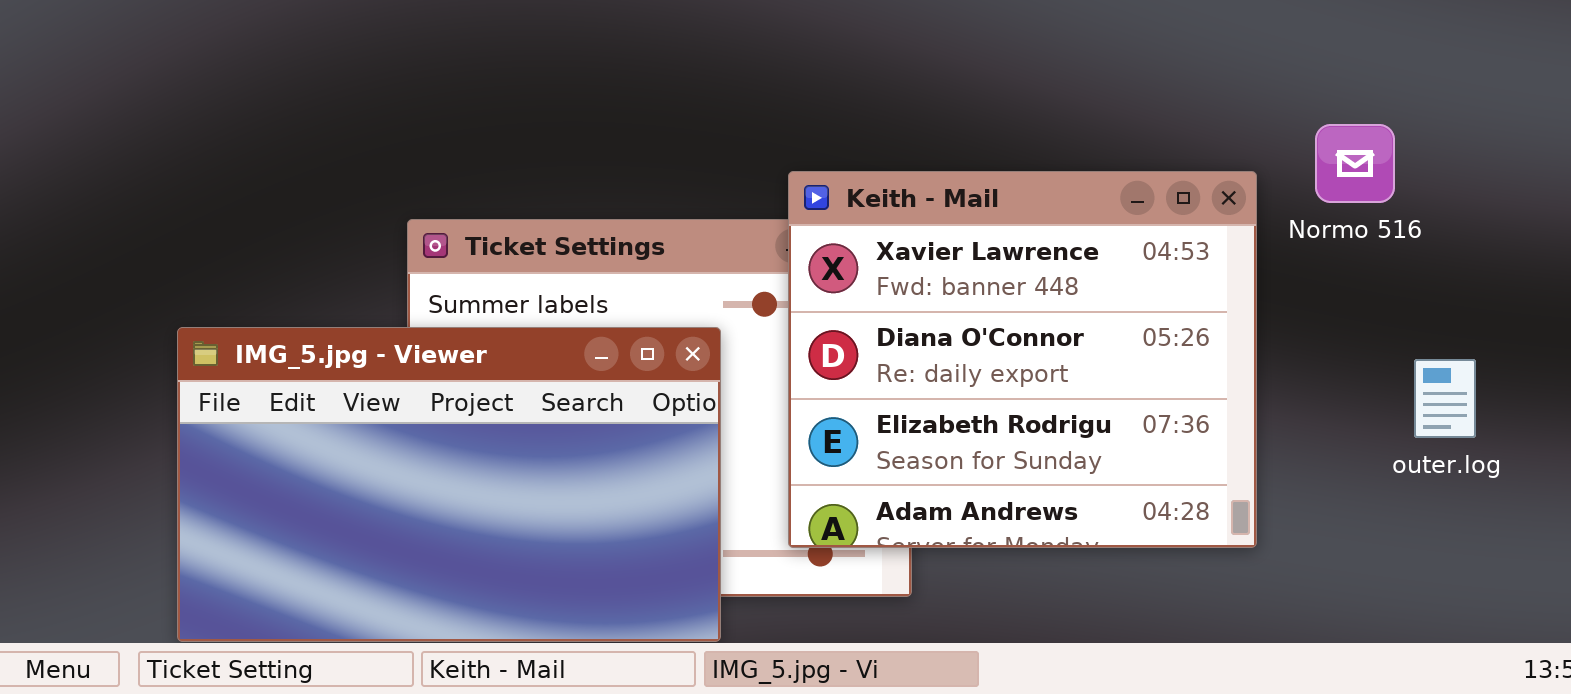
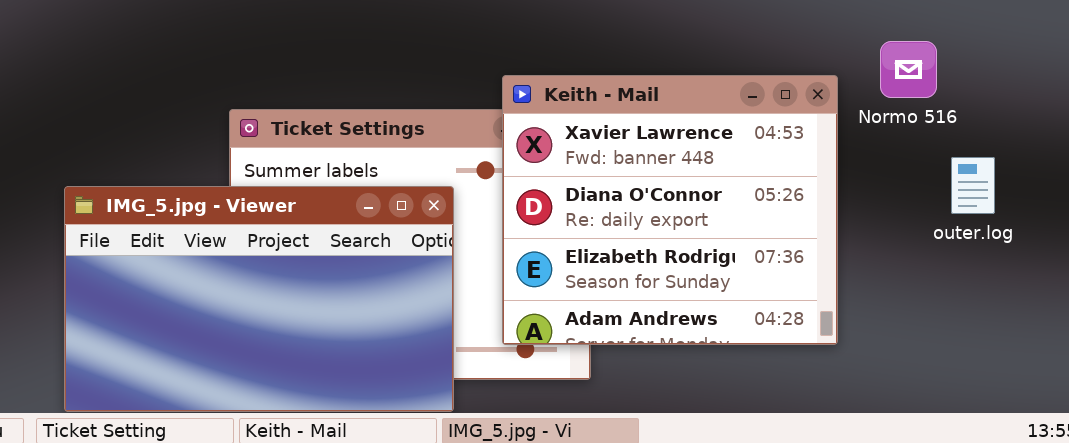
outer.log: [1414,359,1476,438] -> [951,157,995,214], moved

